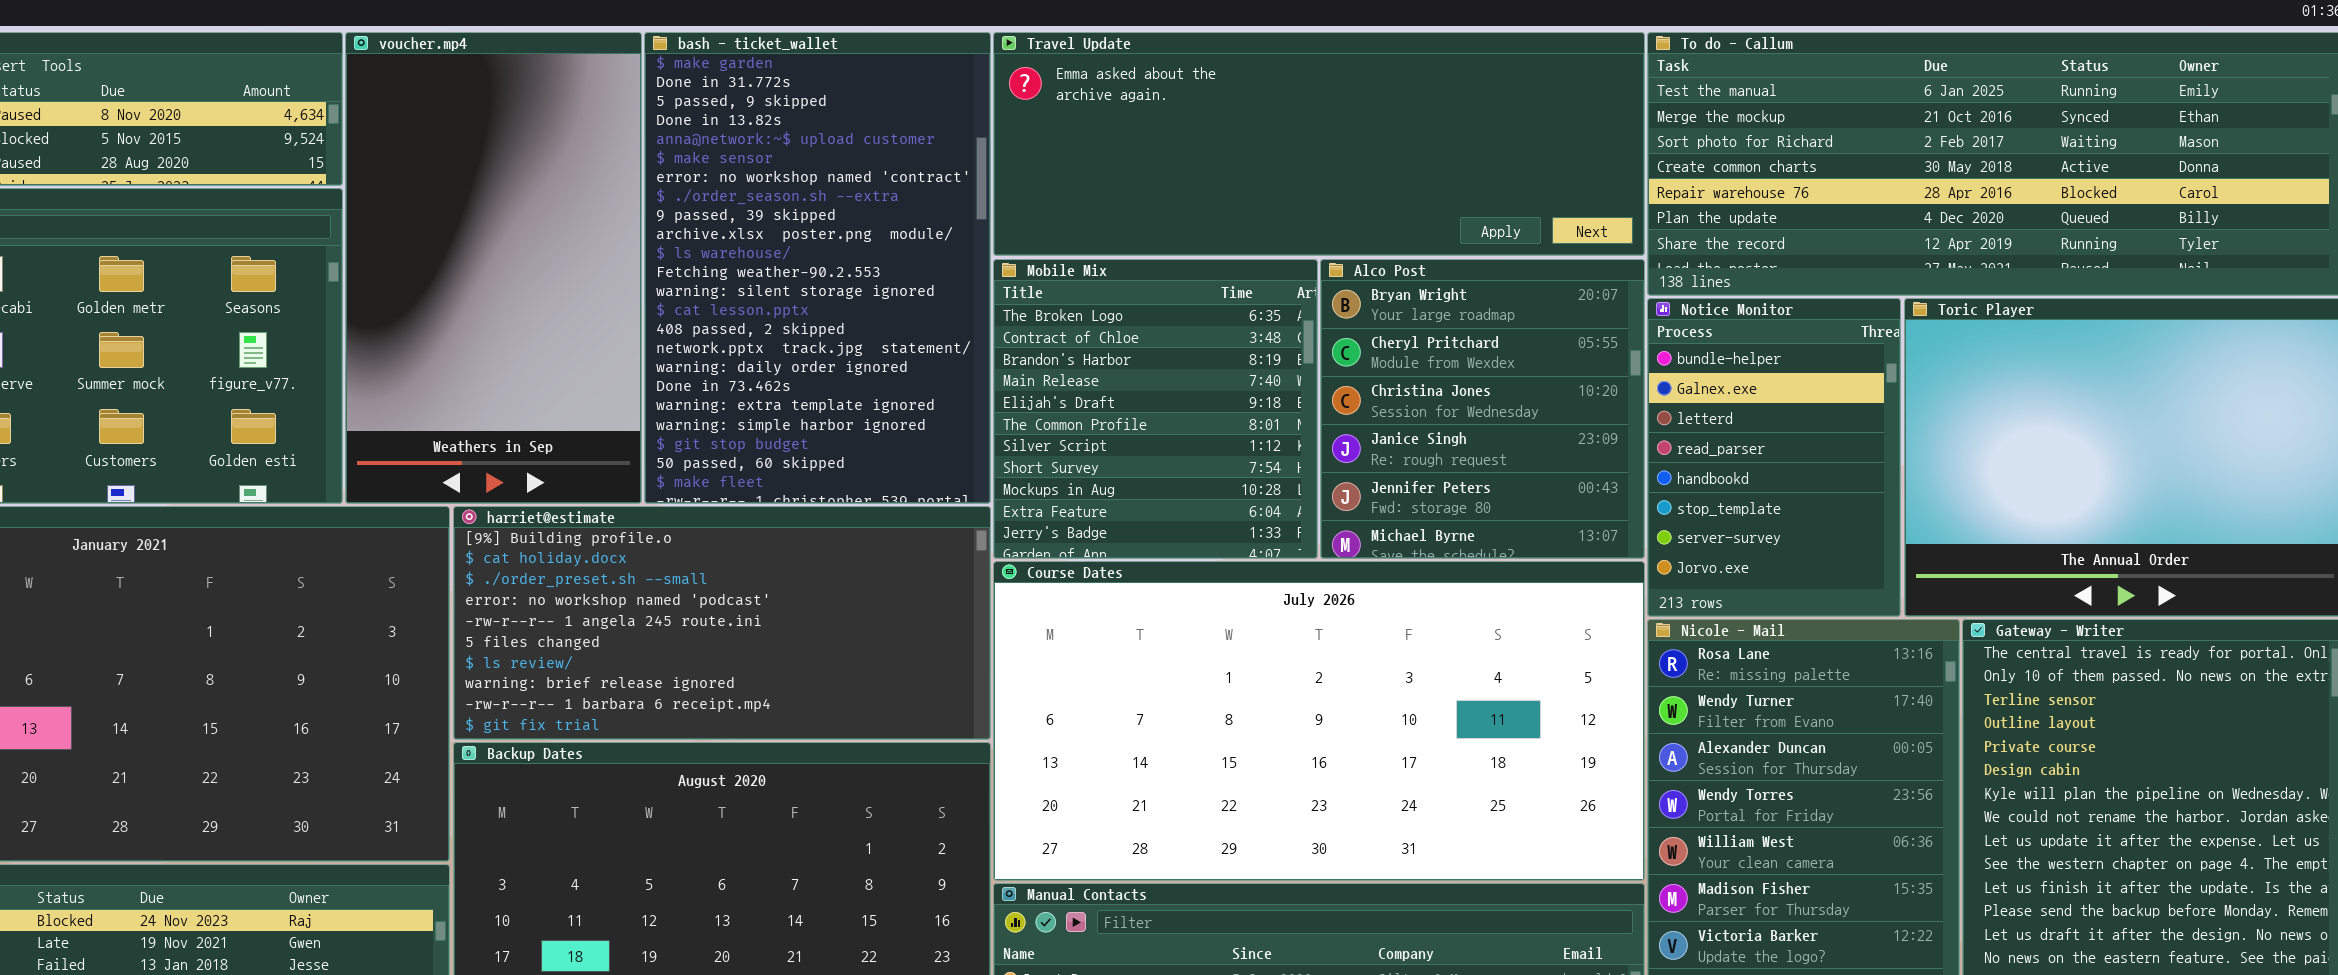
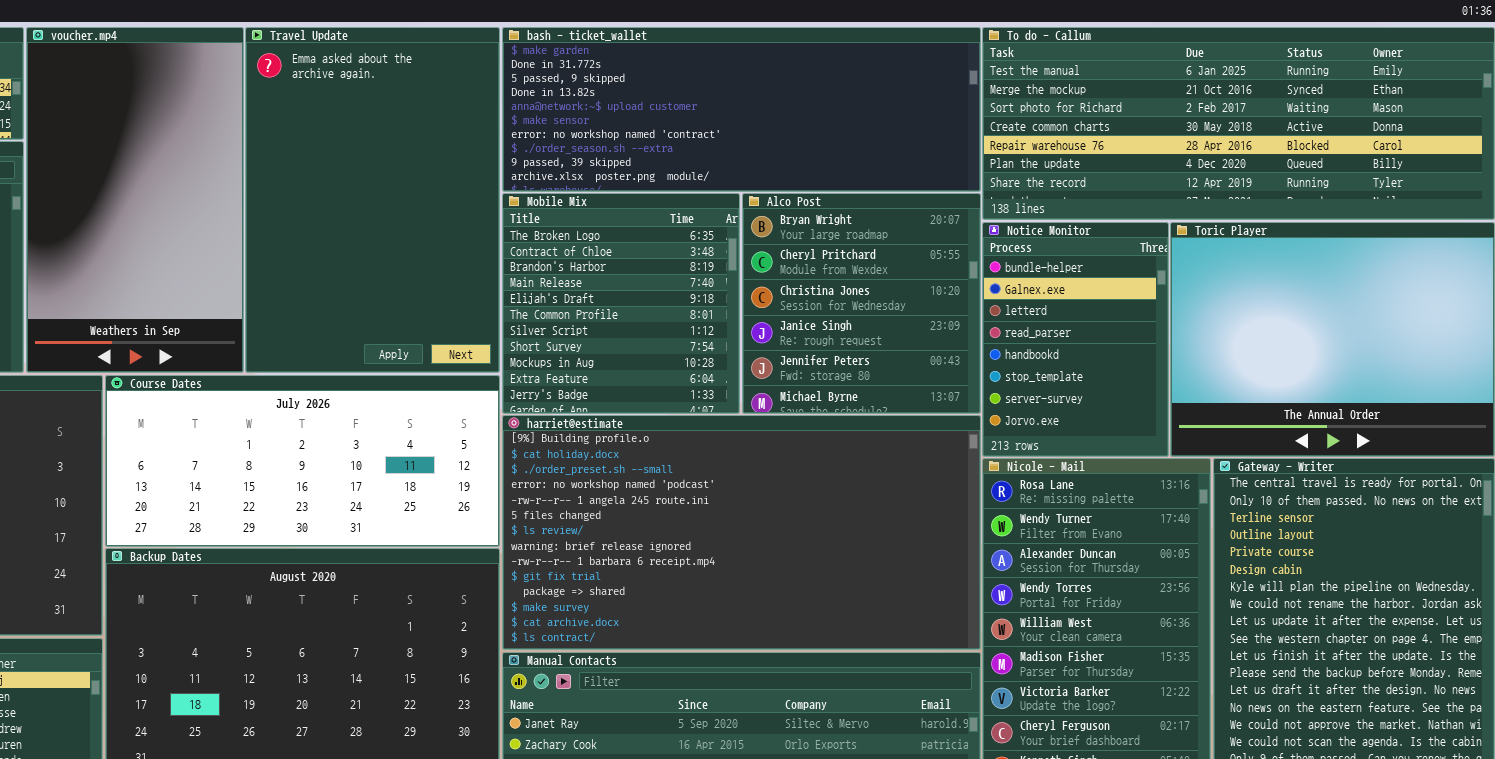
bash - ticket_wallet: [644,32,991,504] -> [502,27,981,192], moved, resized
Travel Update: [993,32,1645,256] -> [245,27,500,373], moved, resized
harriet@estimate: [453,506,991,740] -> [502,415,981,650], moved, resized
Course Dates: [993,561,1645,881] -> [105,375,500,547], moved, resized

